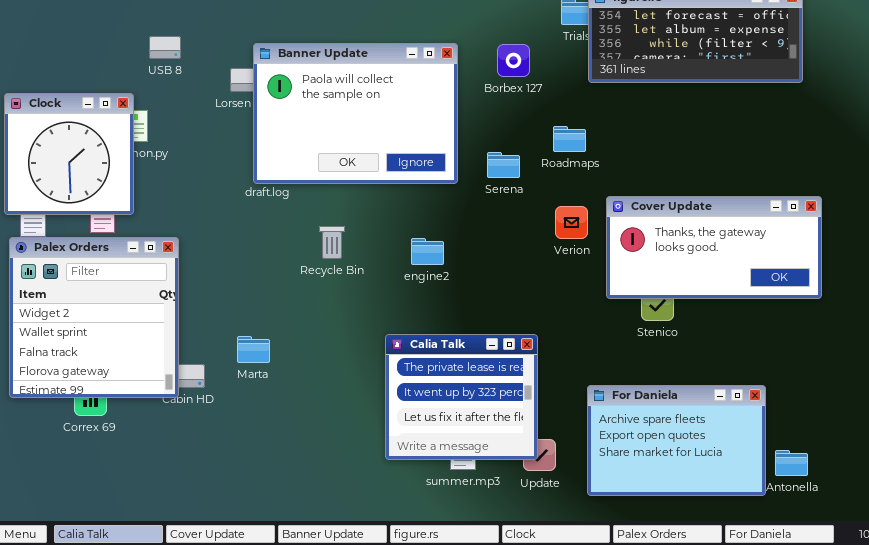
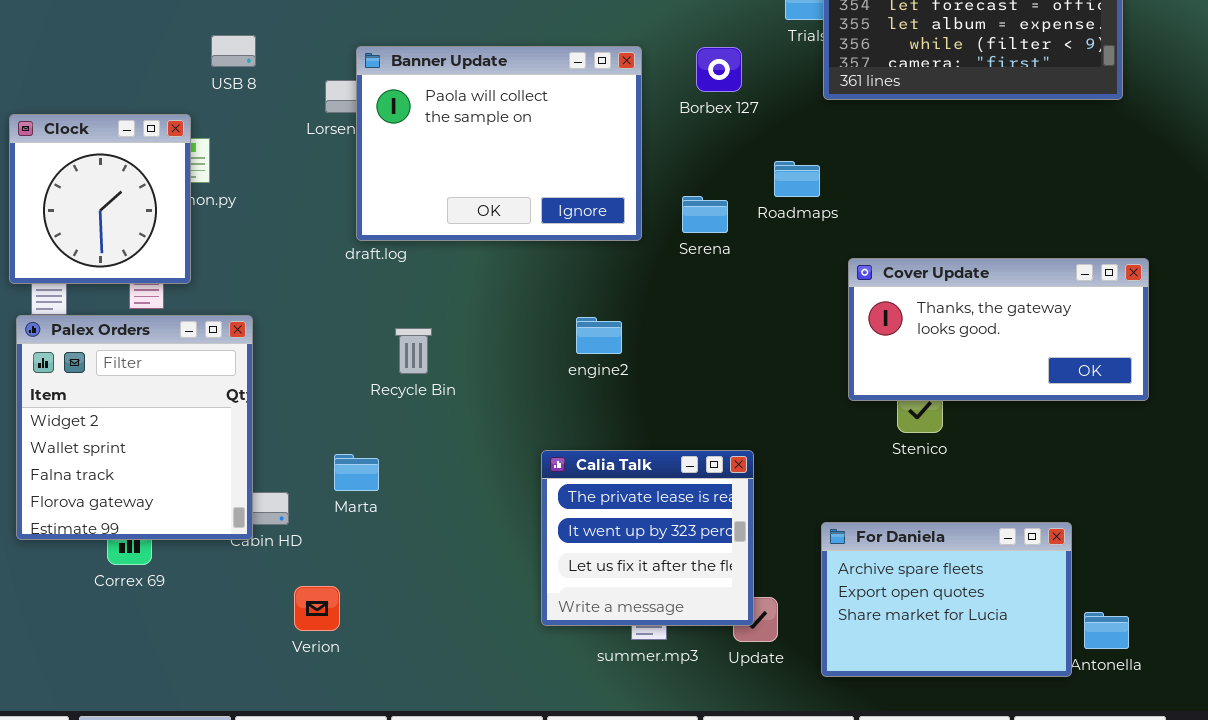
Verion: [555,206,588,239] -> [294,586,340,631], moved
Recycle Bin: [319,226,345,259] -> [395,328,432,374], moved

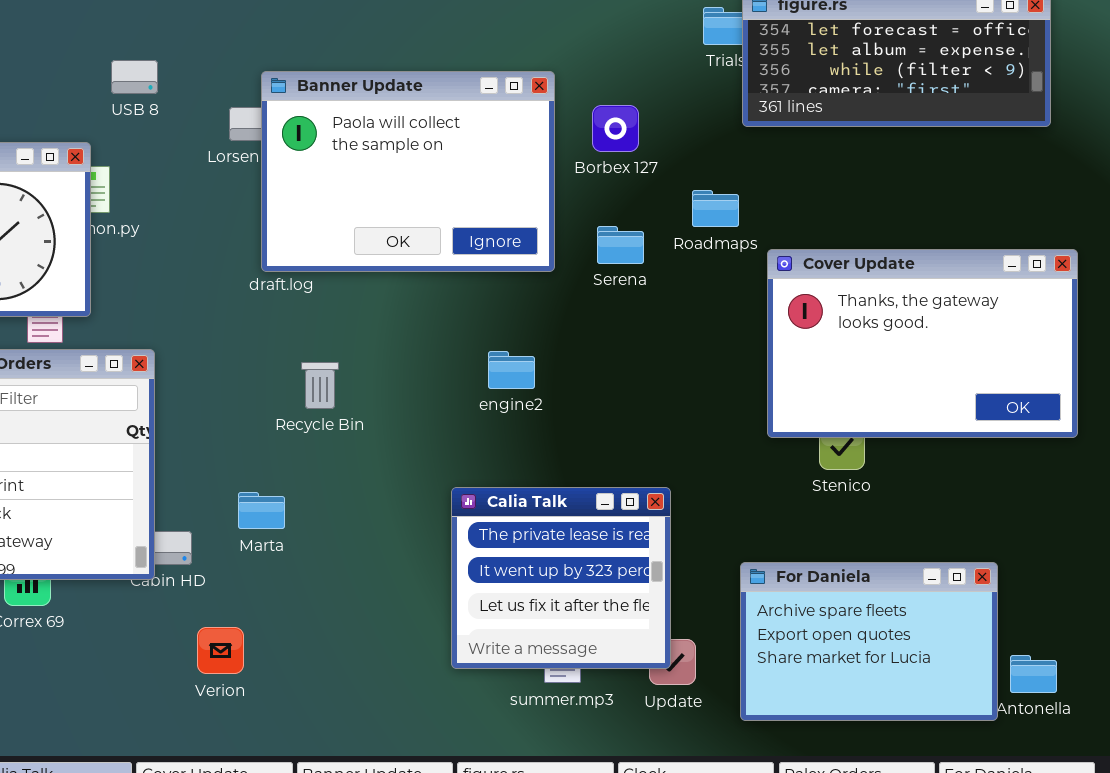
Borbex 127: [696,47,742,92] -> [592,105,639,152], moved
Cover Update: [848,258,1149,401] -> [767,249,1078,438], resized

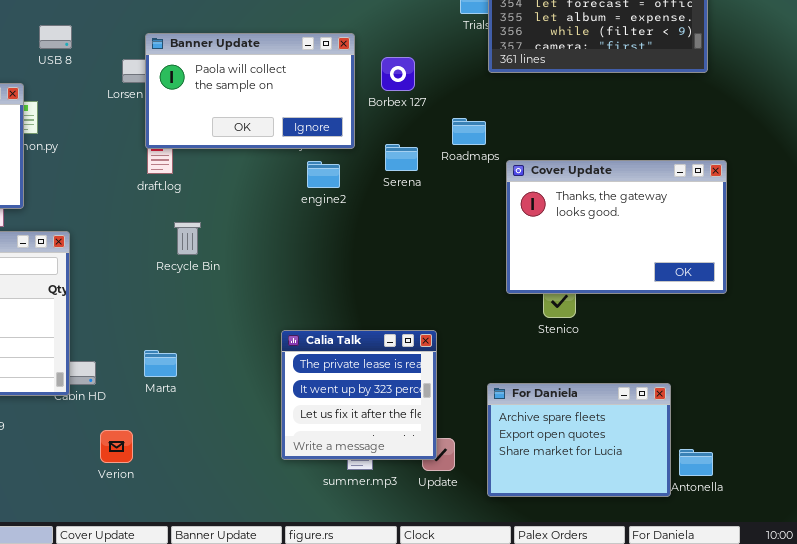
Banner Update: [261,71,555,272] -> [145,33,355,149], resized
engine2: [488,351,535,389] -> [307,161,340,188], moved
Recycle Bin: [301,362,339,409] -> [174,222,201,255], moved
Marta: [238,492,285,529] -> [144,350,177,377], moved

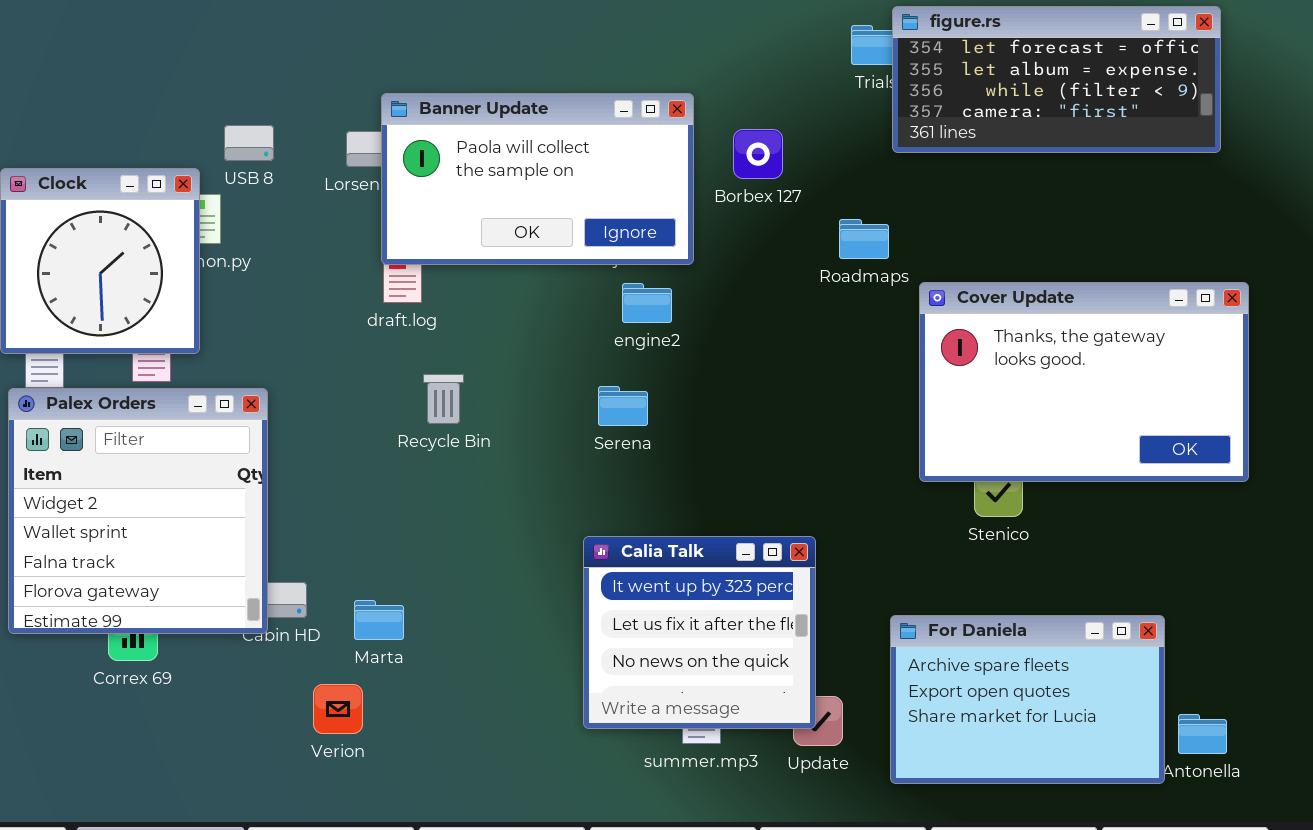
USB 8: [39,25,72,49] -> [224,125,274,161], moved
Serena: [385,144,418,171] -> [598,386,648,426], moved
Calia Talk: [281,330,437,460] -> [583,536,816,729], scrolled down 1 row
Marta: [144,350,177,377] -> [354,600,404,640], moved

